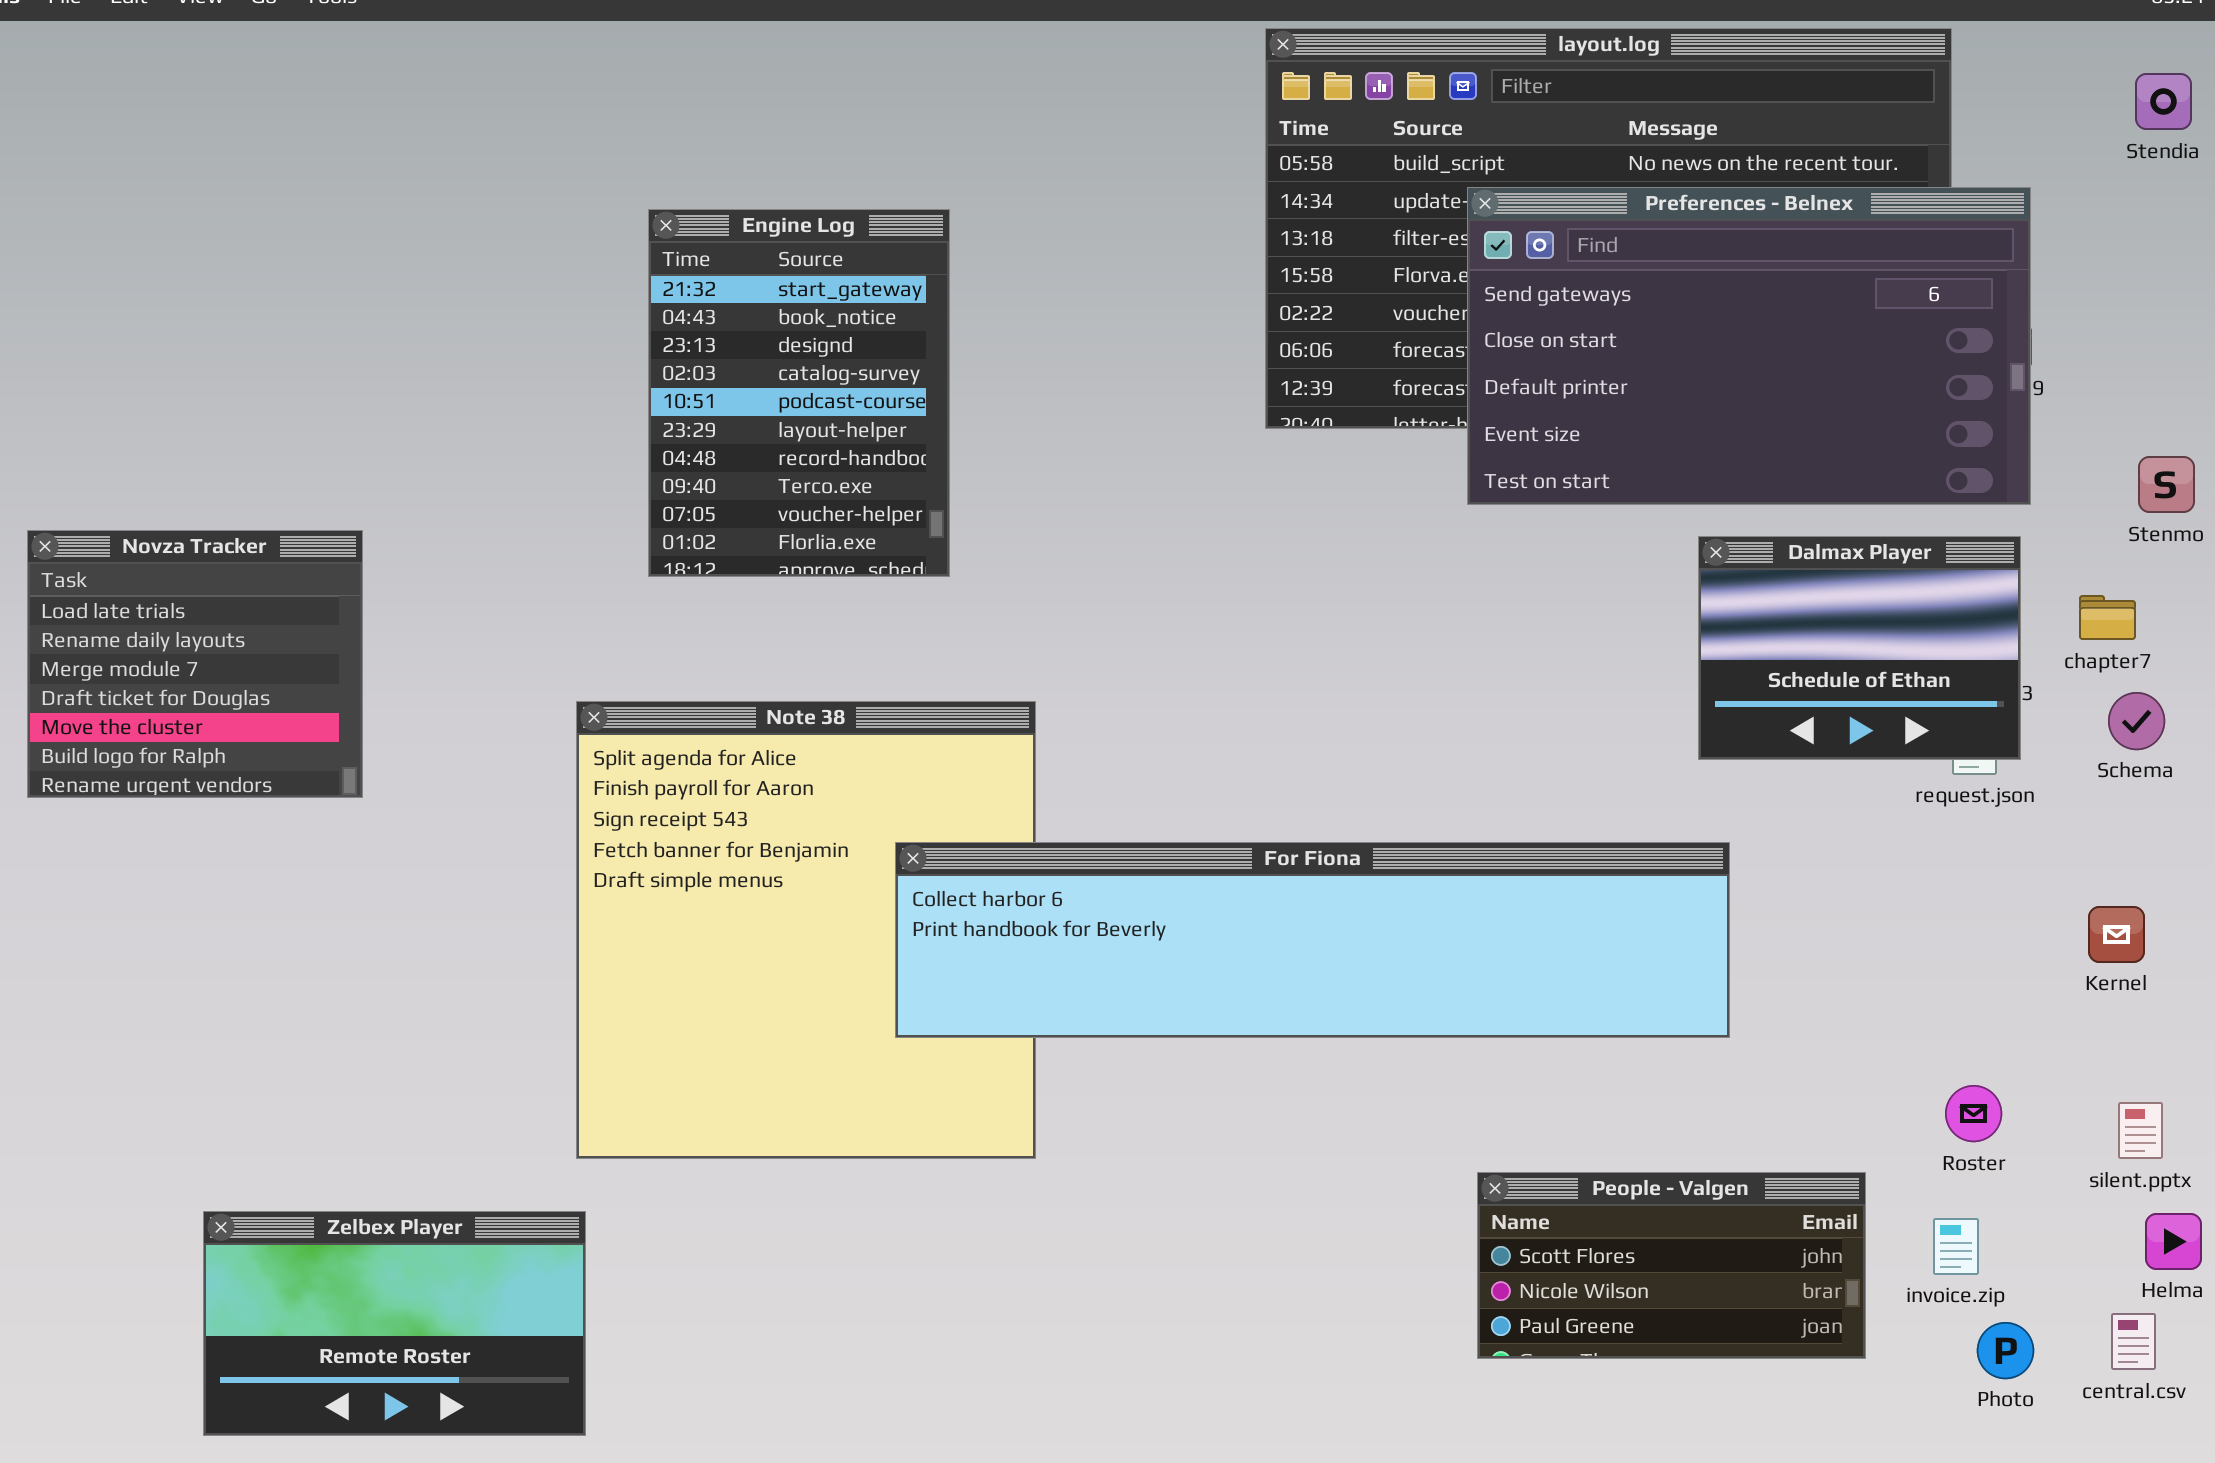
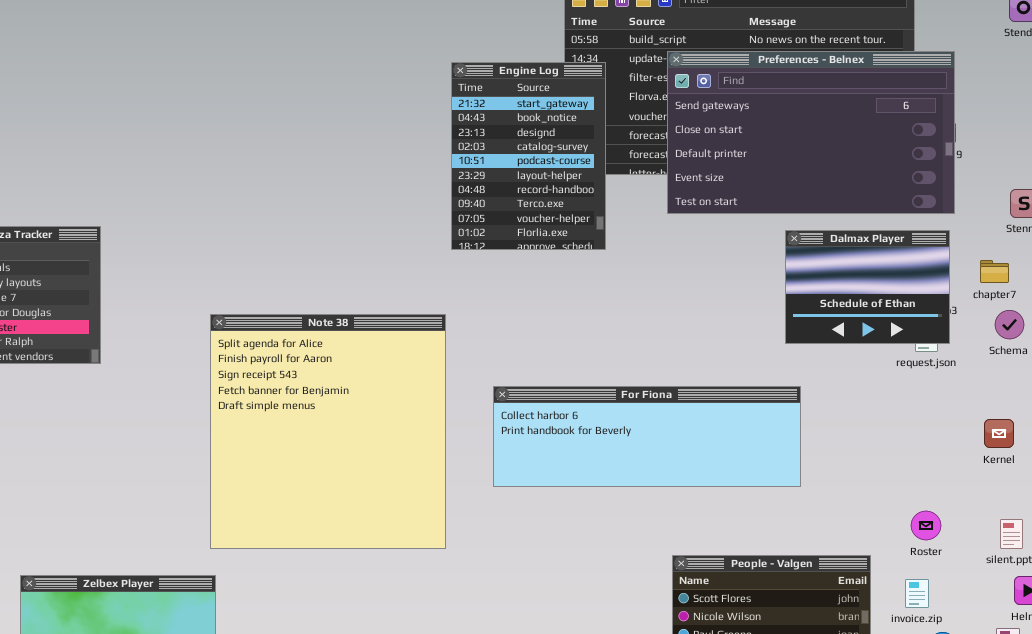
Engine Log: [648,209,950,577] -> [451,62,606,250], moved
For Fiona: [895,842,1730,1038] -> [493,386,801,487], resized

